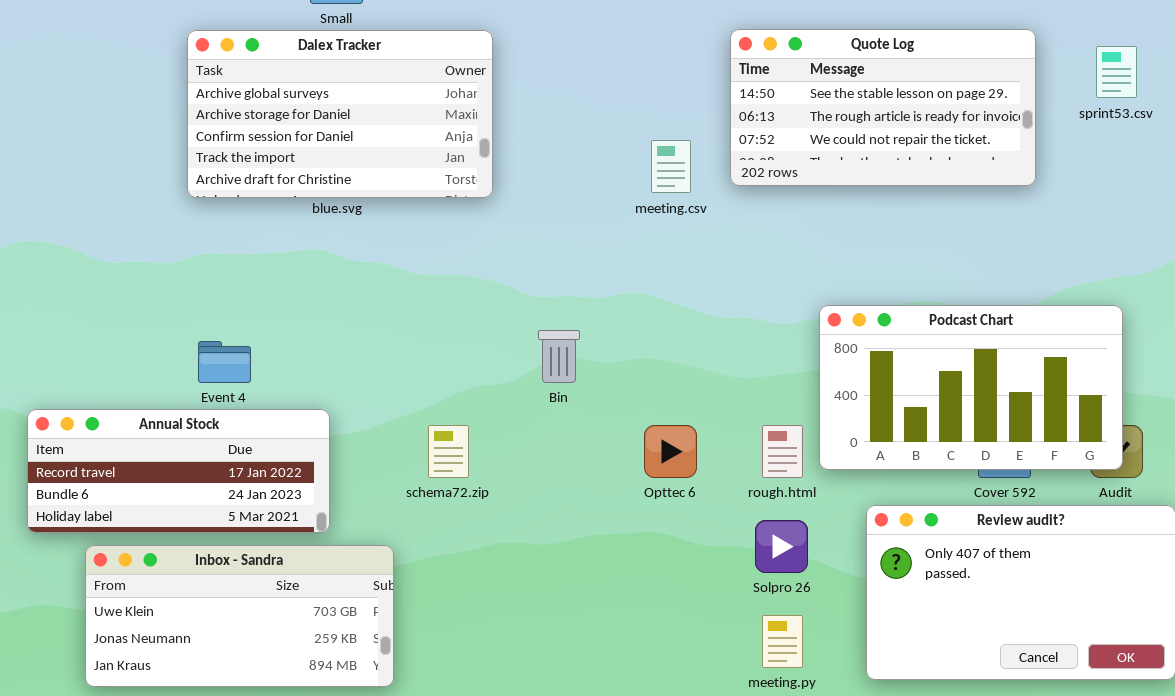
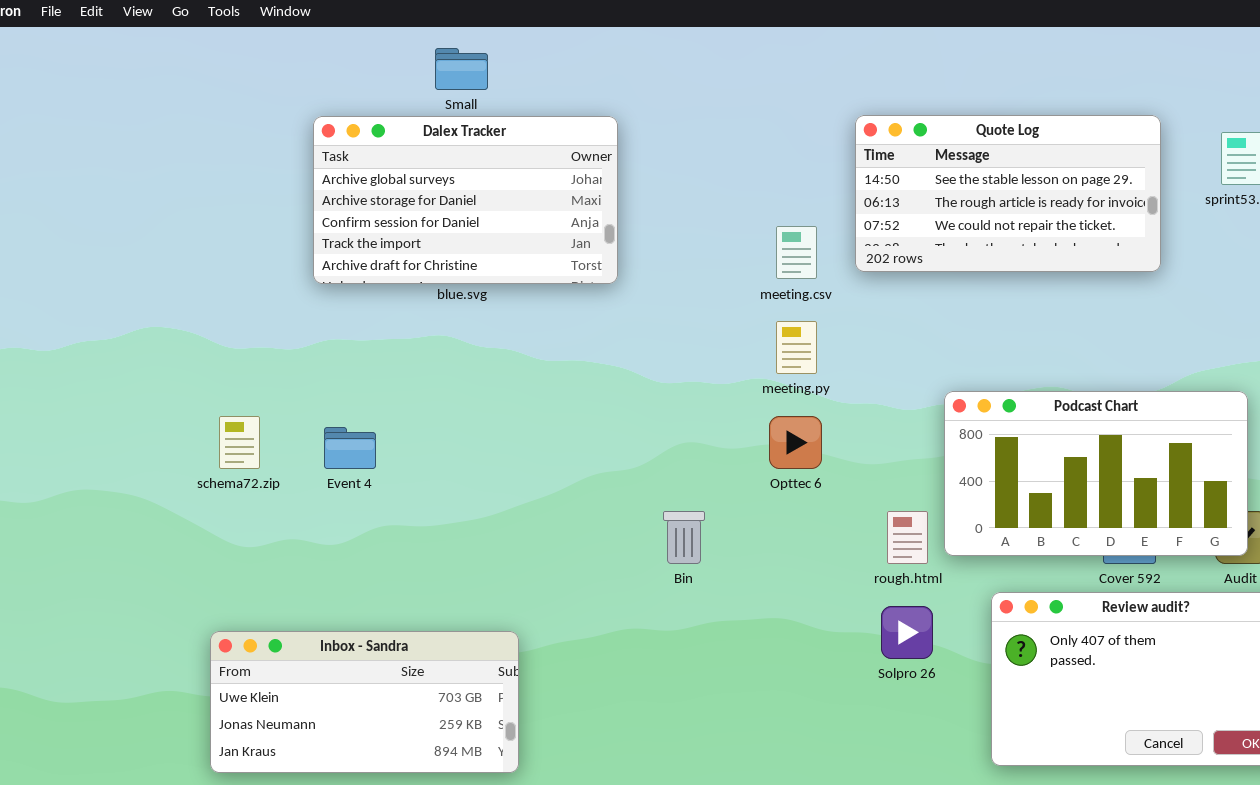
Bin: [538,330,580,383] -> [663,511,705,564], moved
Annual Stock: [27,409,330,533] -> none, closed
schema72.zip: [428,425,469,478] -> [219,416,260,469], moved
Opttec 6: [644,425,697,478] -> [769,416,822,469], moved
meeting.py: [762,615,803,668] -> [776,321,817,374], moved

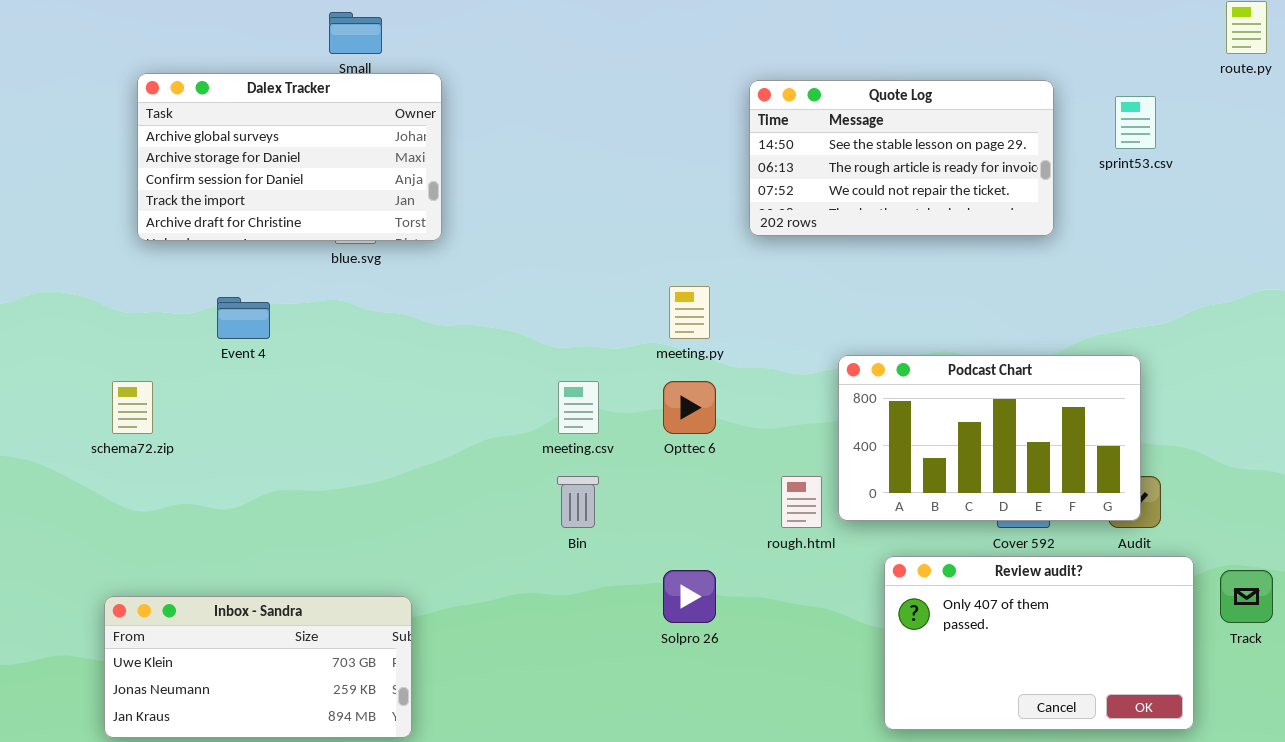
Dalex Tracker: [313,116,618,284] -> [137,73,442,241], moved
meeting.csv: [776,226,817,279] -> [558,381,599,434], moved
Event 4: [324,427,376,469] -> [217,297,270,339], moved
Solpro 26: [881,606,933,659] -> [663,570,716,623], moved

